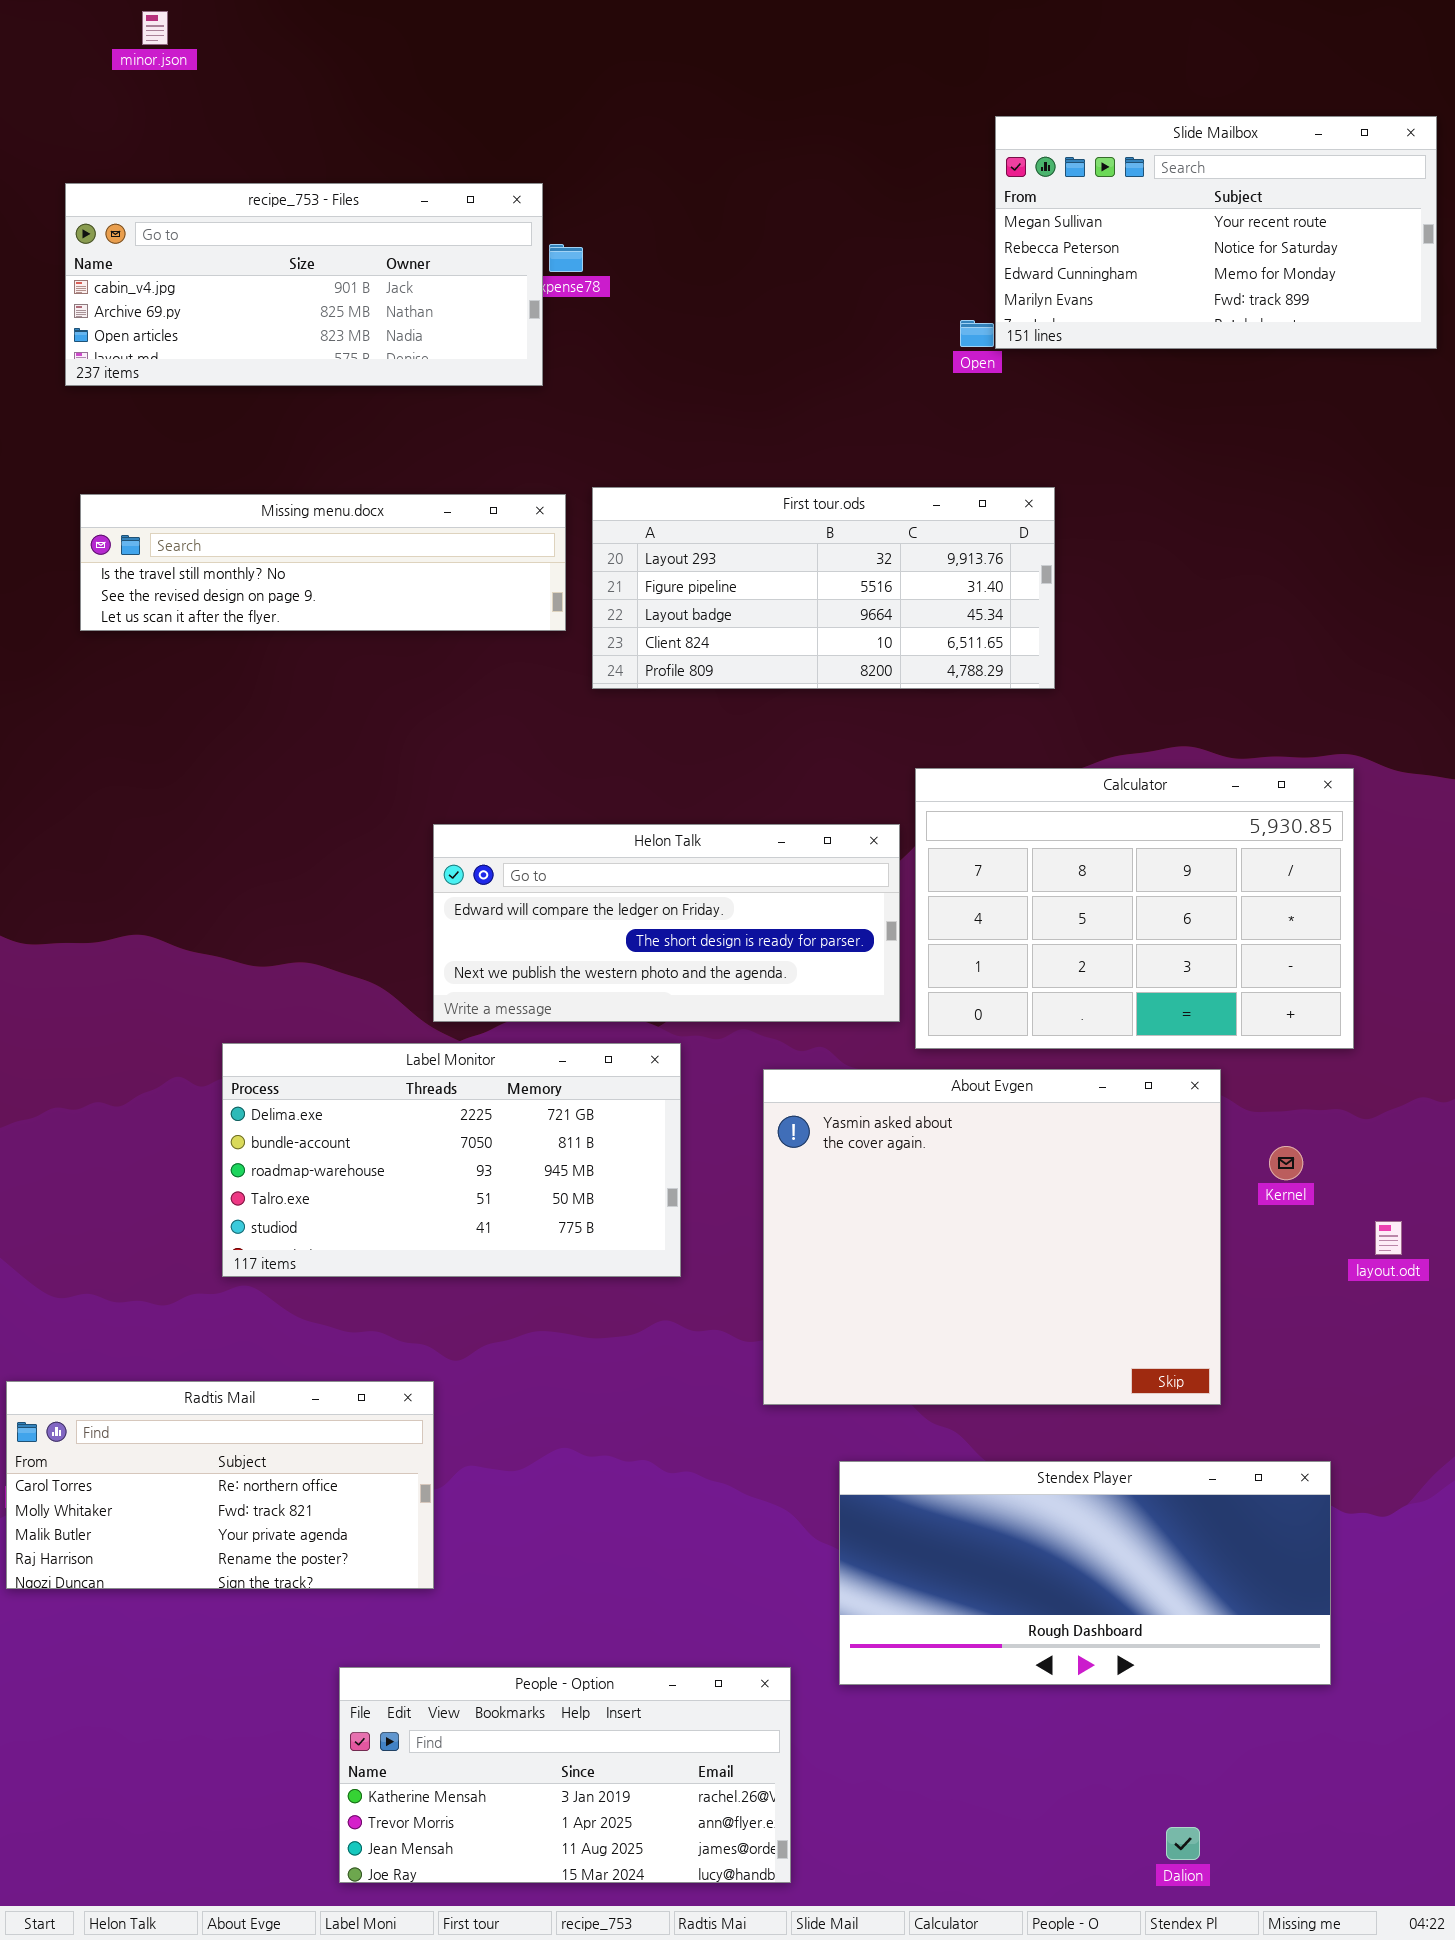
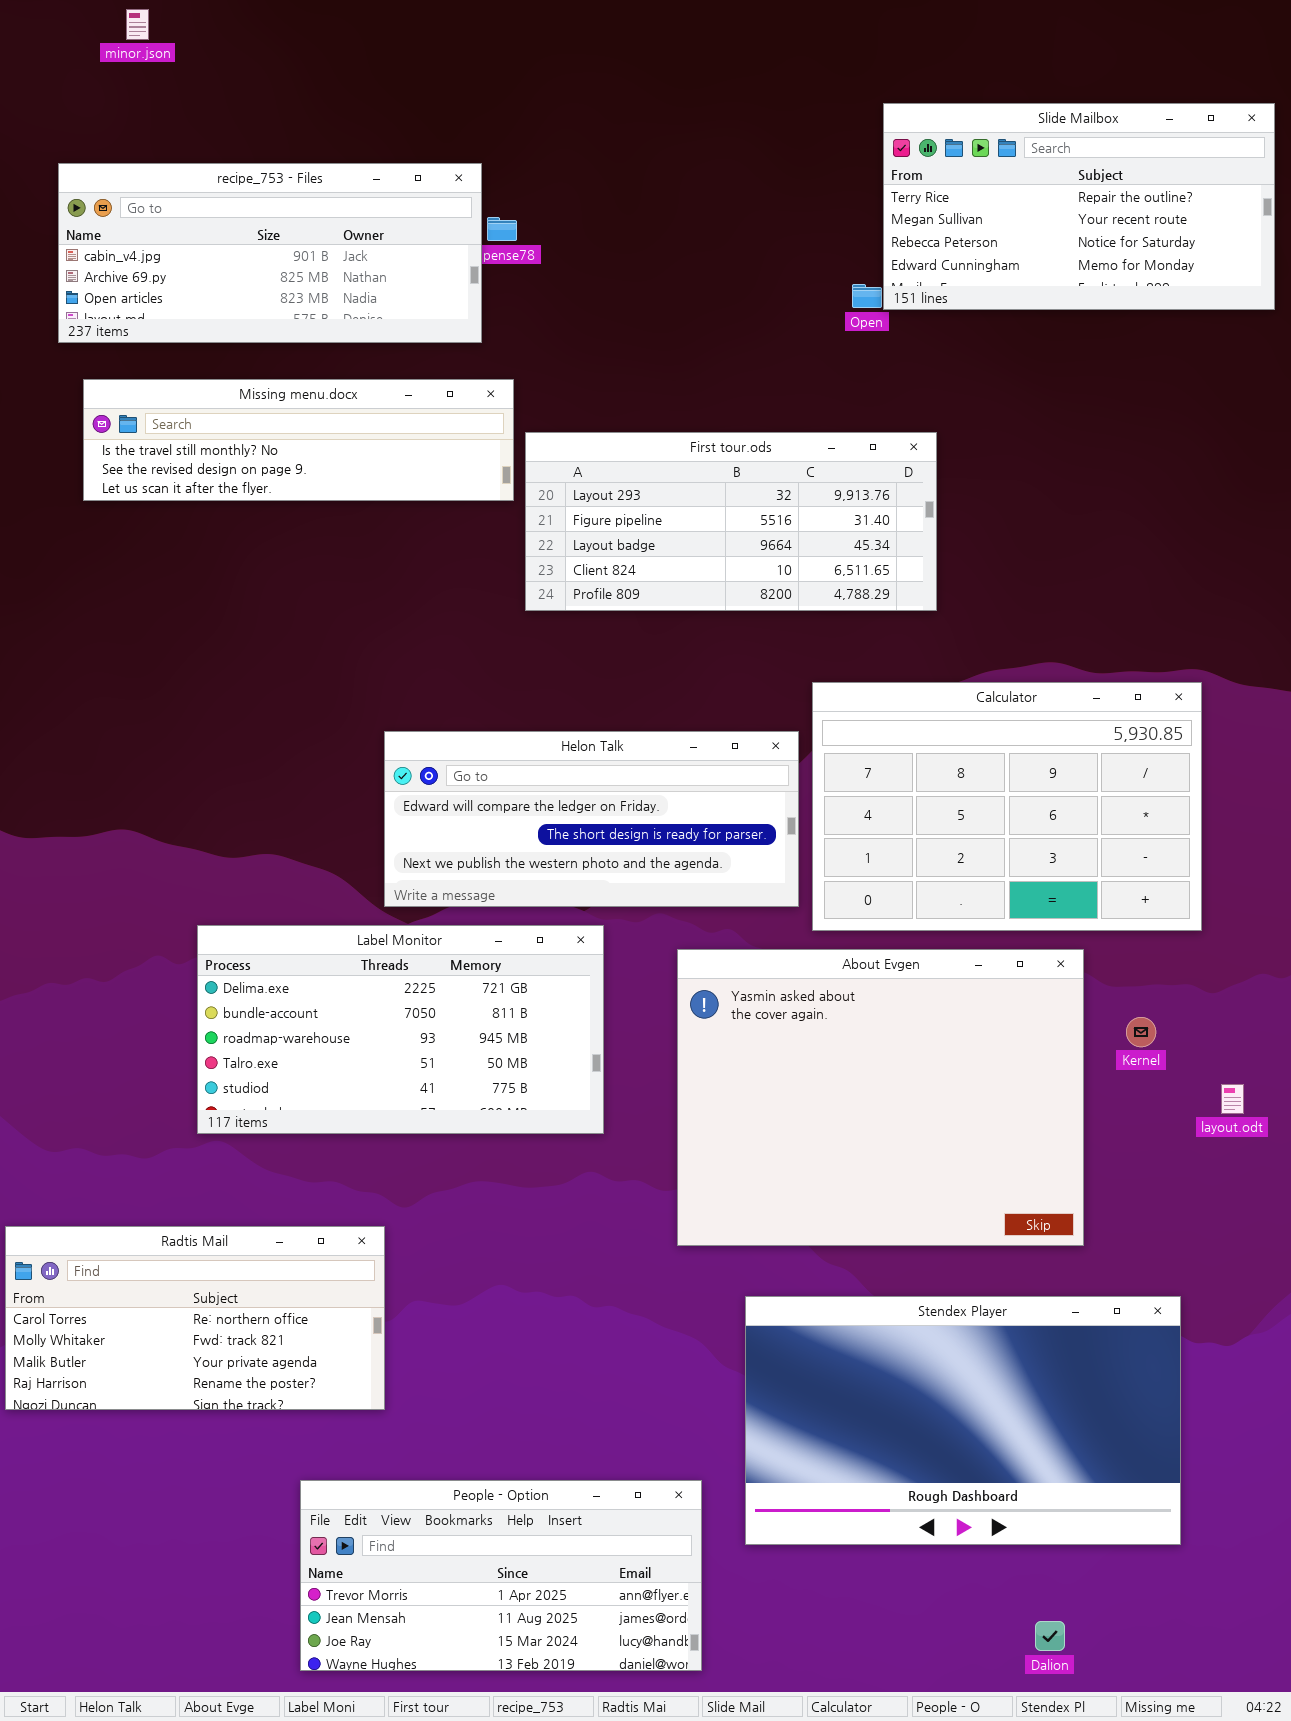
Slide Mailbox: [995,116,1437,349] -> [883,103,1275,310], scrolled up 1 row
Missing menu.docx: [80,494,566,631] -> [83,379,514,501], moved
Stendex Player: [839,1461,1331,1685] -> [745,1296,1181,1545], resized
People - Option: [339,1667,791,1883] -> [300,1480,702,1671], scrolled down 1 row

